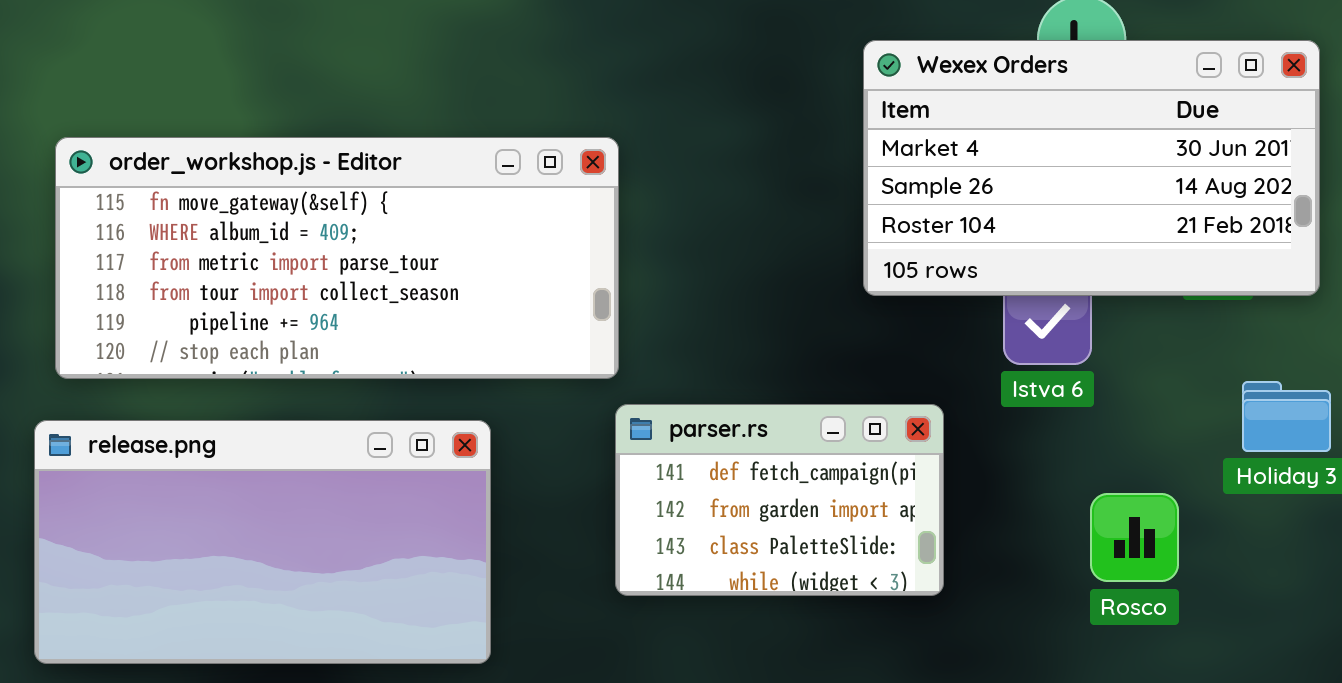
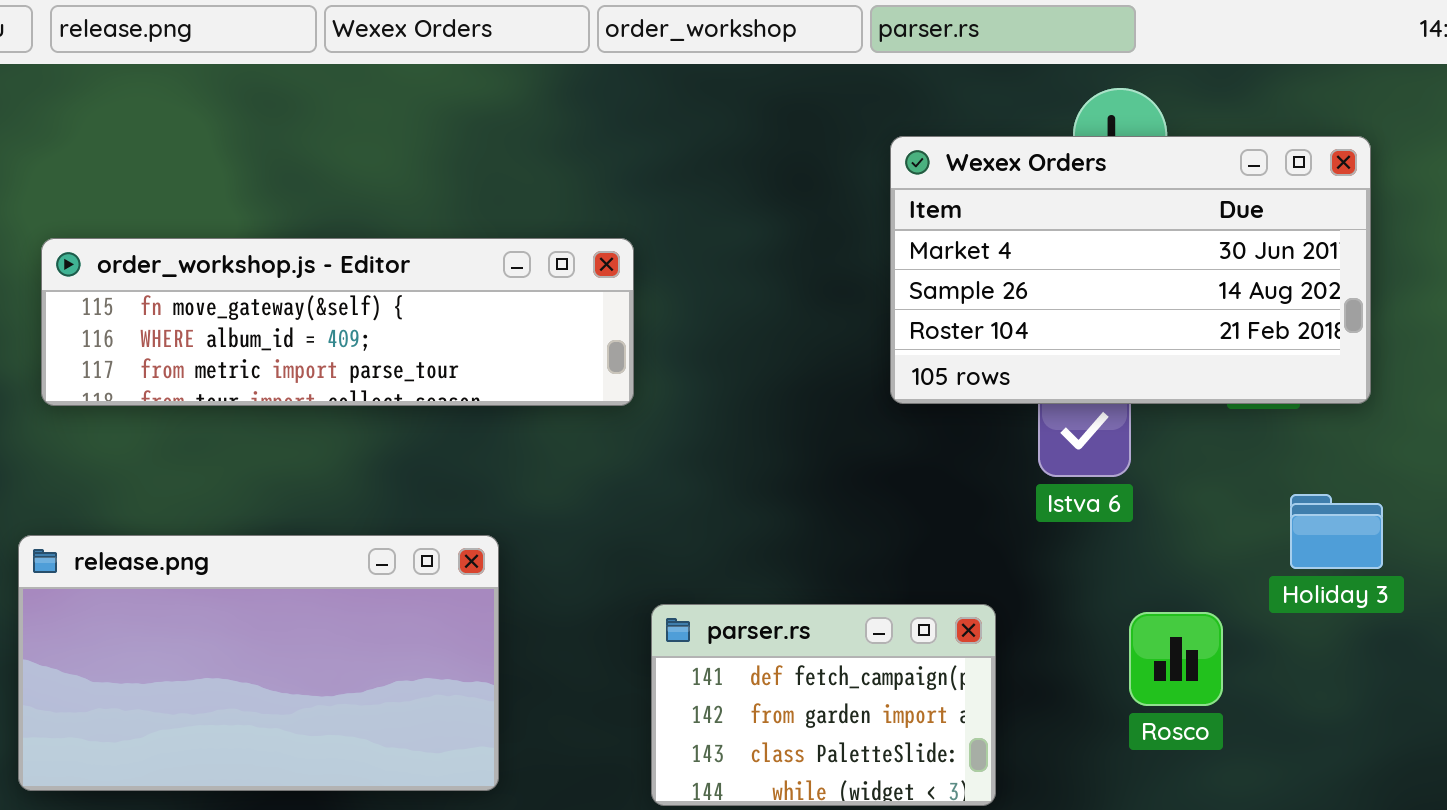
order_workshop.js - Editor: [55,137,619,379] -> [41,238,634,406], resized
parser.rs: [615,404,944,596] -> [651,604,996,806], moved

